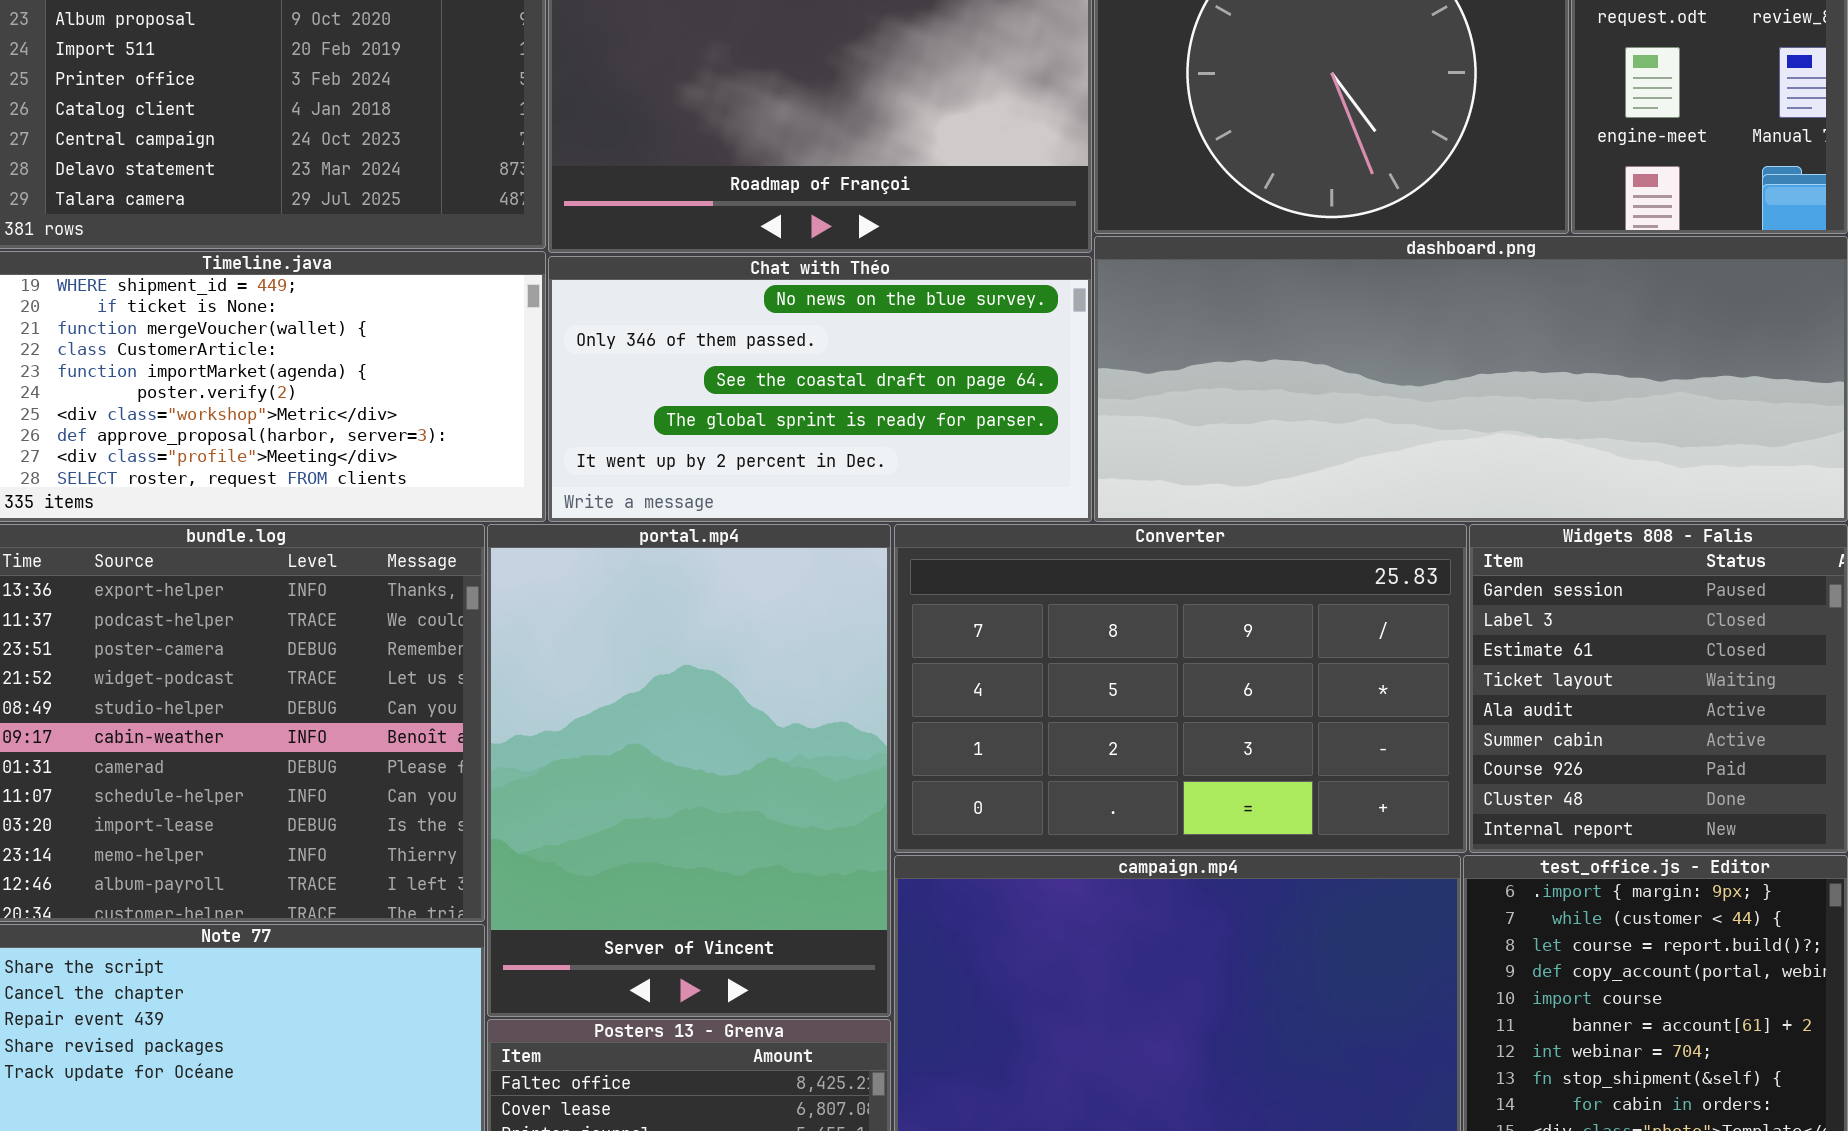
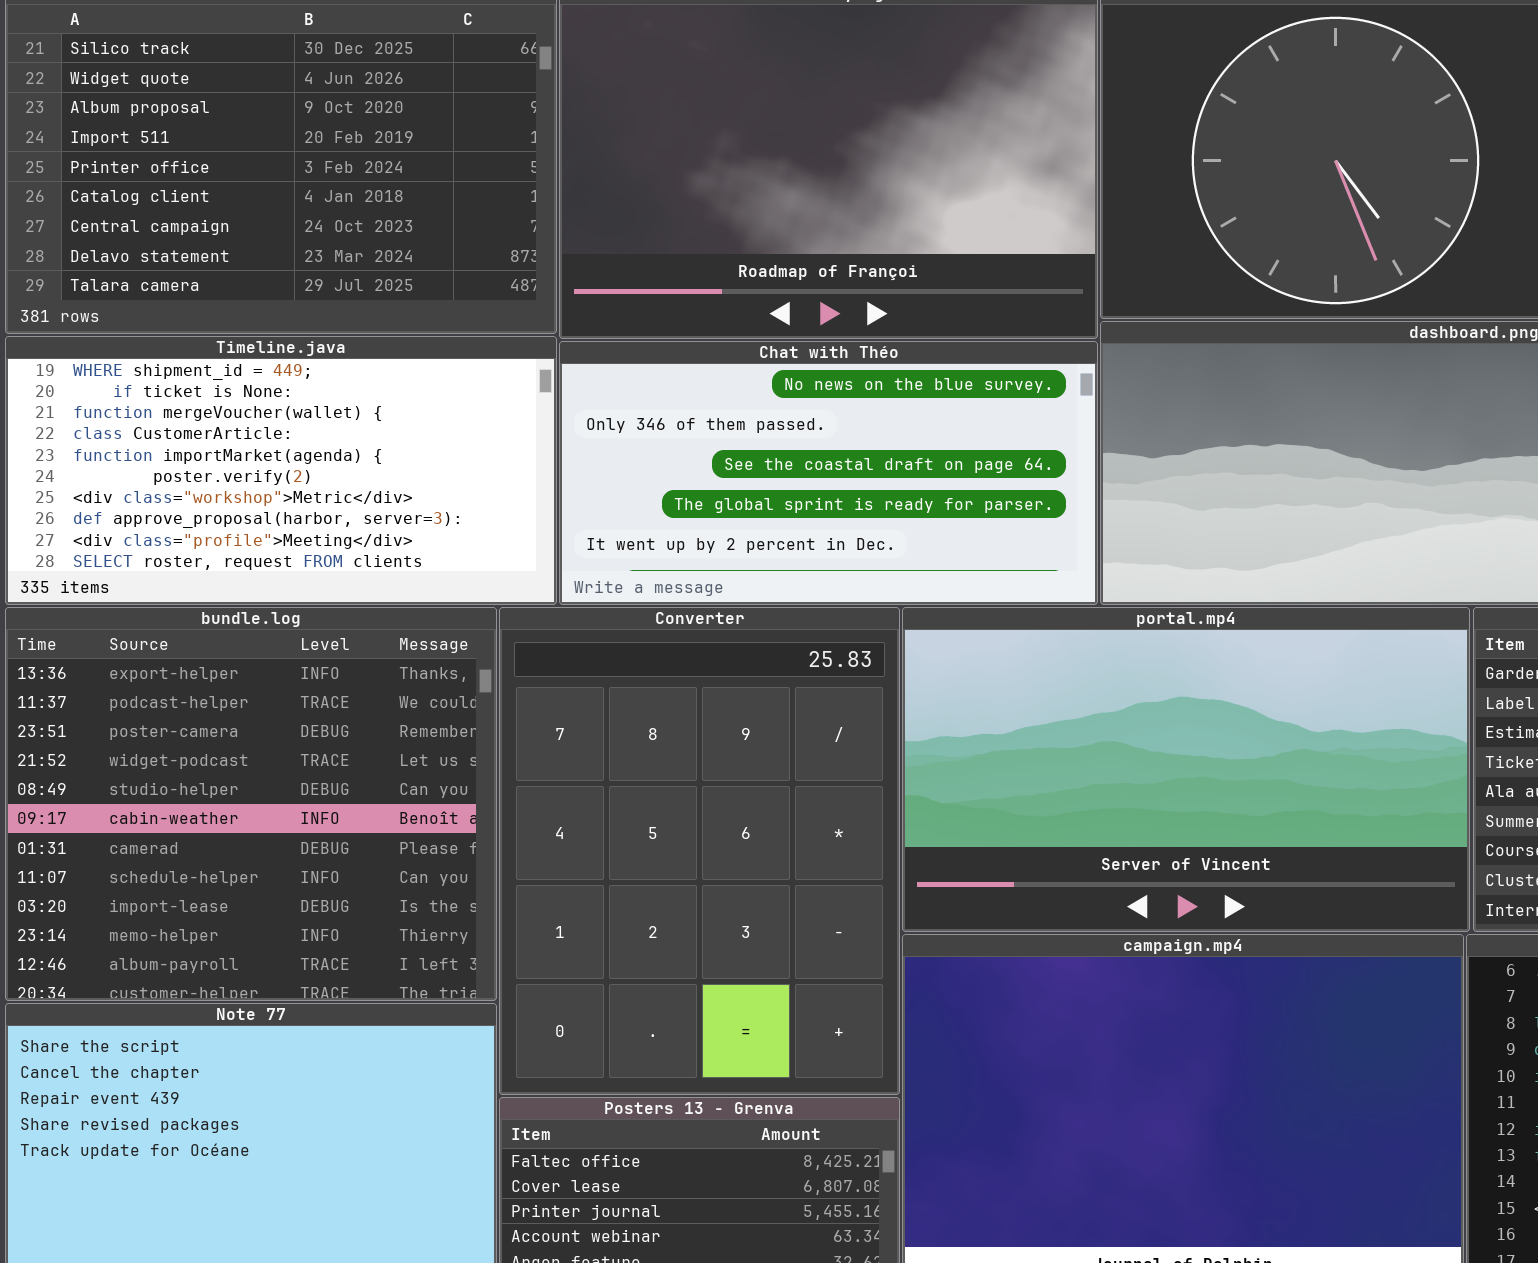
portal.mp4: [487,524,891,1017] -> [902,607,1470,932], moved, resized
Converter: [894,524,1467,853] -> [499,607,900,1095], moved, resized

